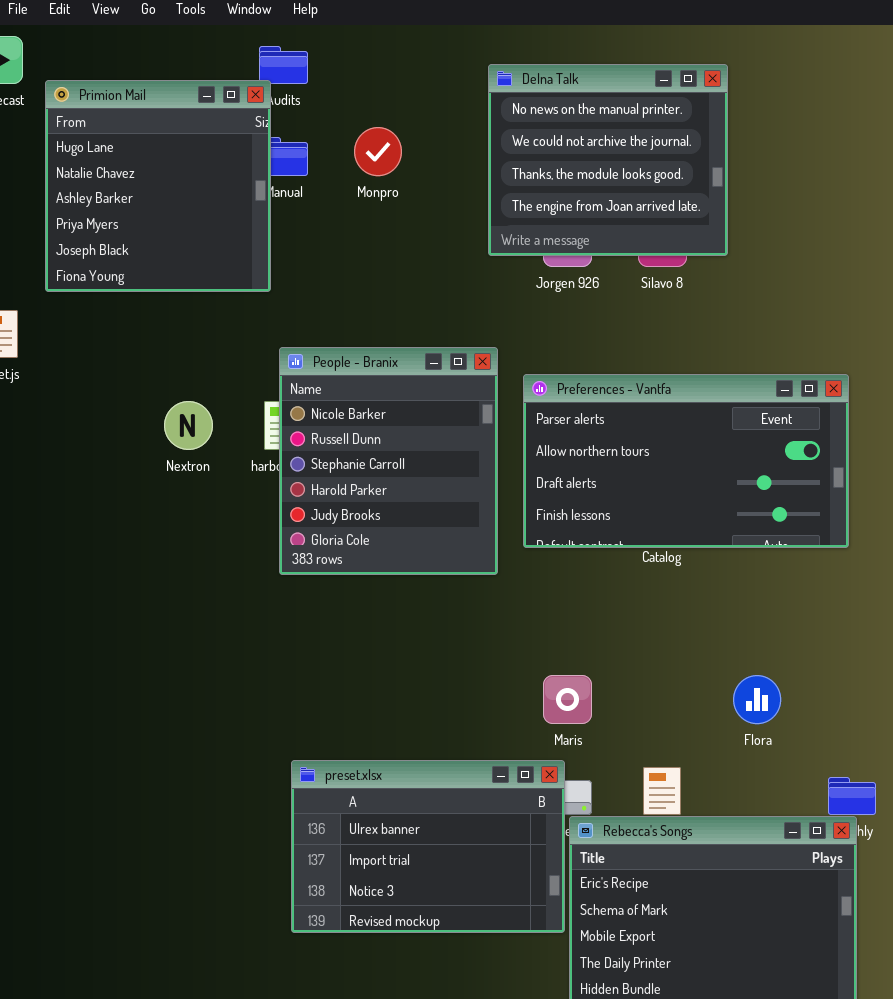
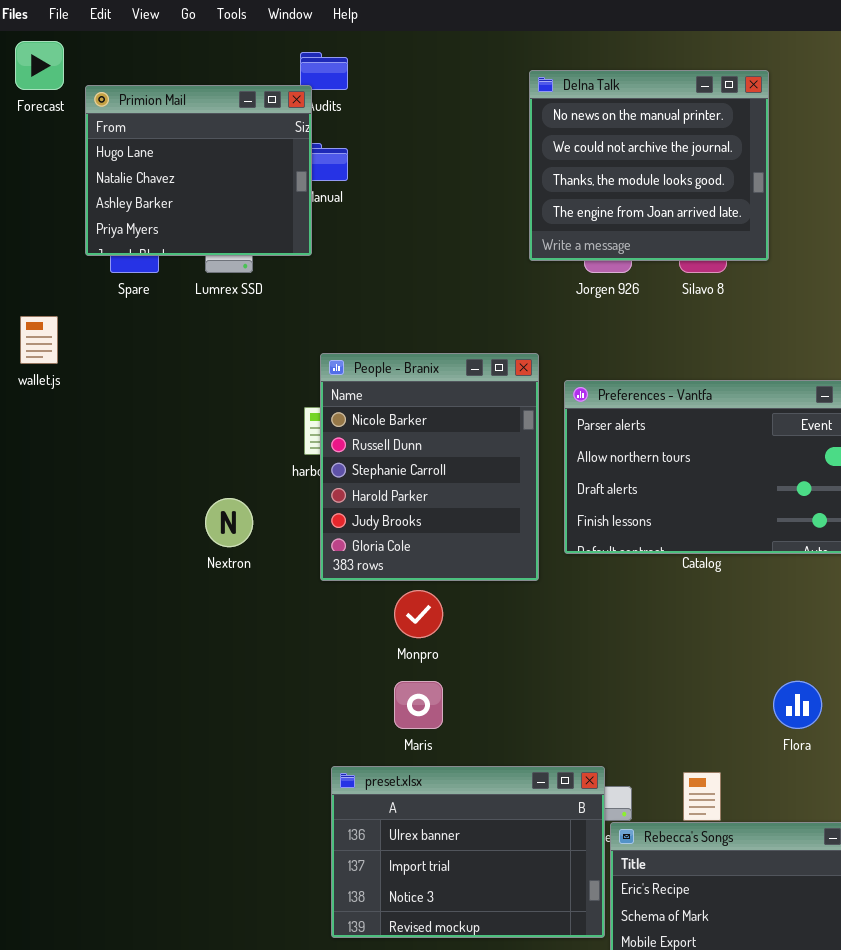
Primion Mail: [45,80,271,292] -> [85,85,312,256], resized
Monpro: [354,127,402,176] -> [394,590,443,638], moved
Nextron: [164,401,213,450] -> [205,498,253,547], moved
Maris: [543,675,592,724] -> [394,681,443,729], moved

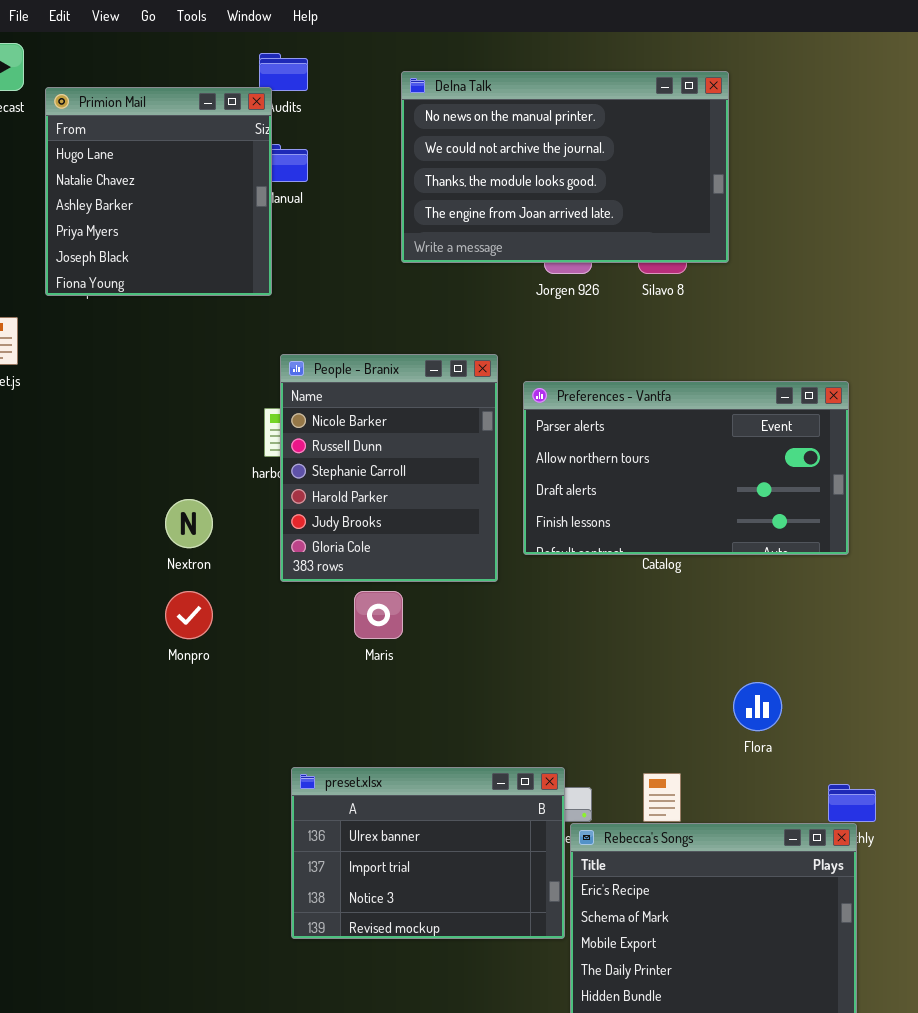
Delna Talk: [529,70,769,261] -> [401,71,729,263], resized
Primion Mail: [85,85,312,256] -> [45,87,272,296], resized
Monpro: [394,590,443,638] -> [165,591,213,639], moved
Maris: [394,681,443,729] -> [354,591,403,639], moved

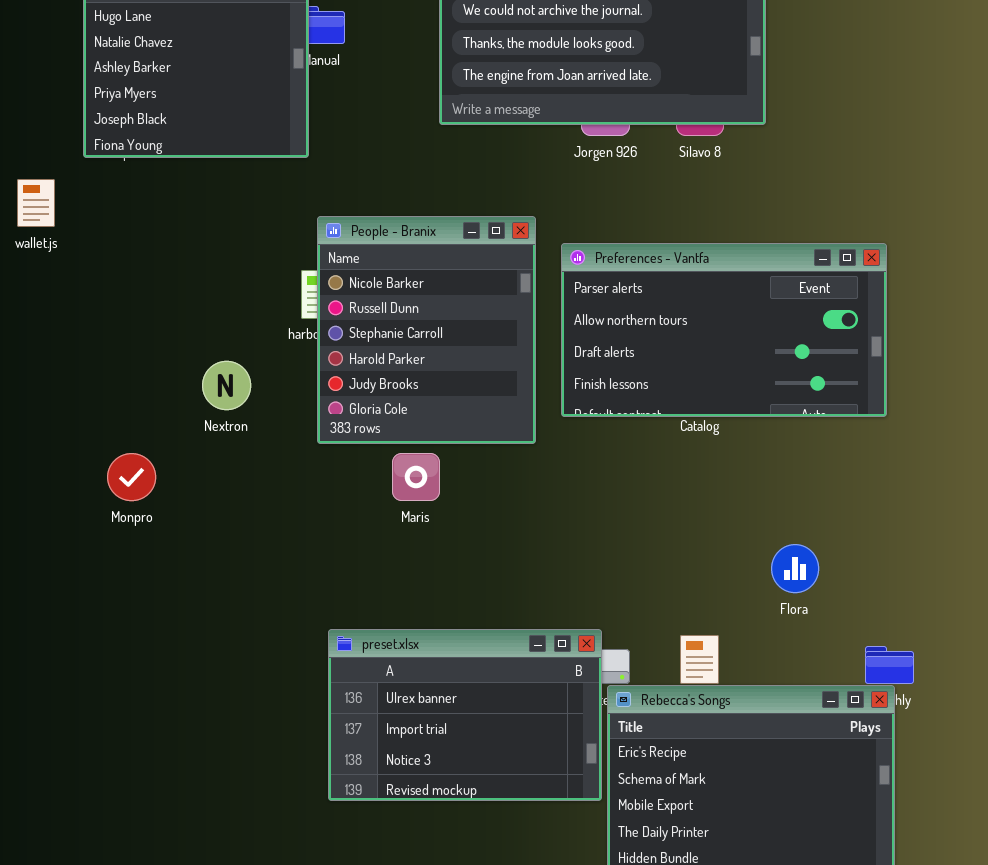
Monpro: [165,591,213,639] -> [107,453,156,501], moved

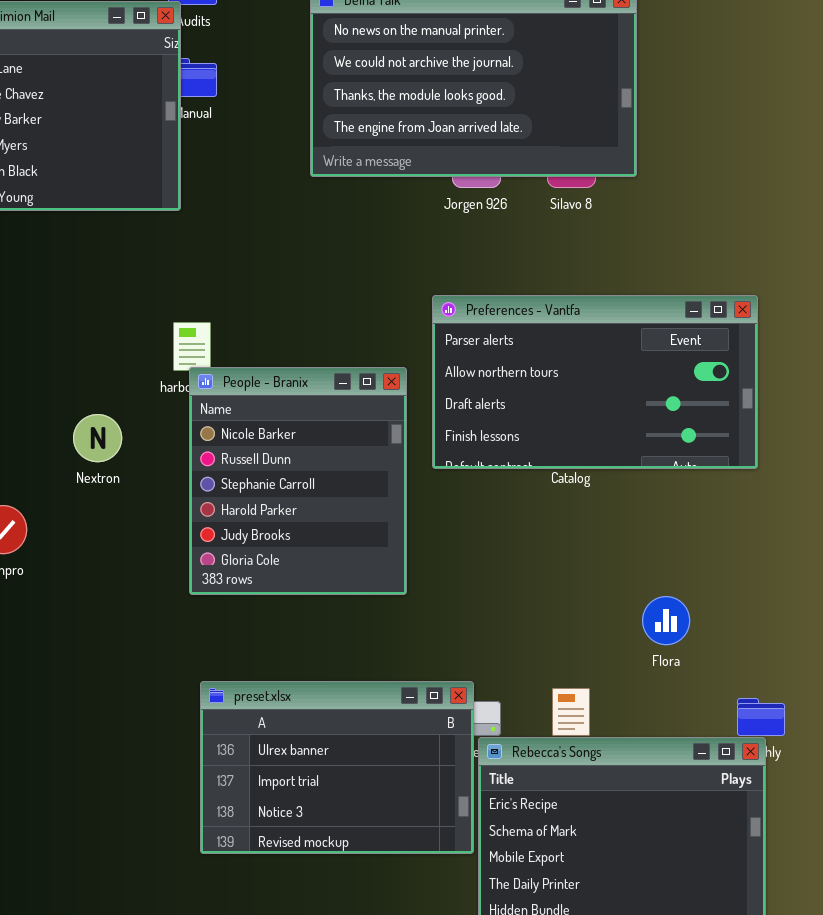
People - Branix: [317,216,536,444] -> [189,367,407,595], moved

